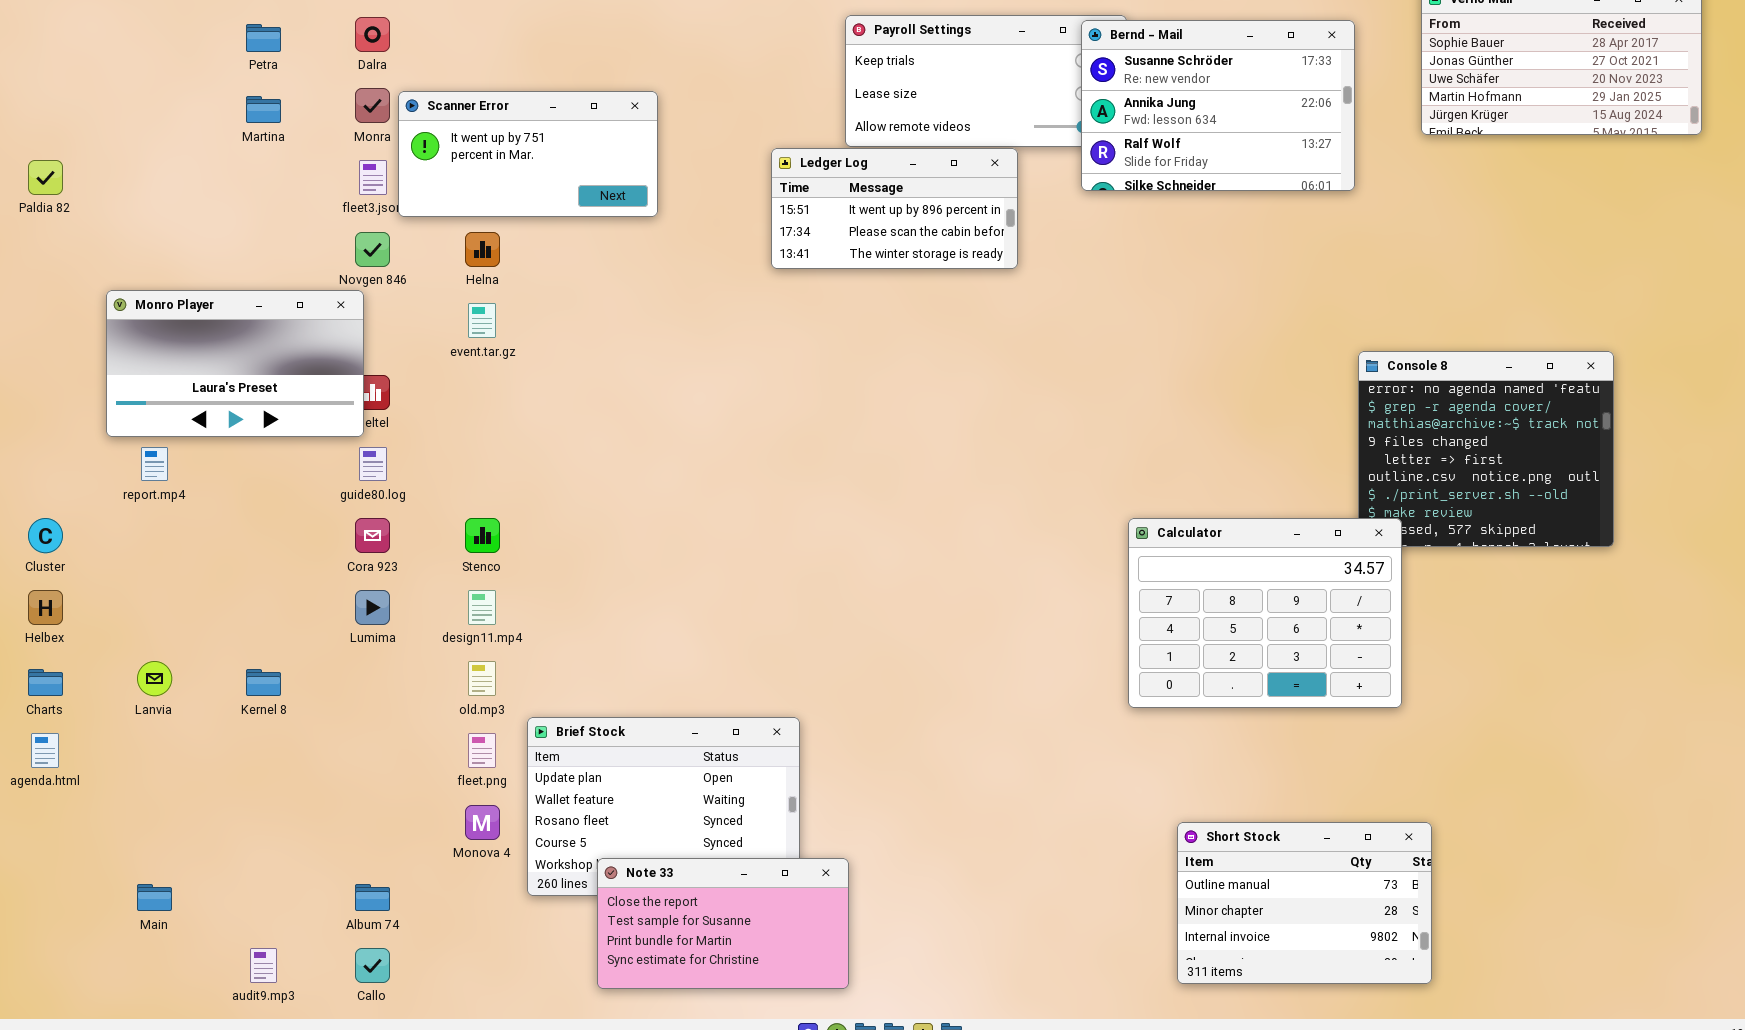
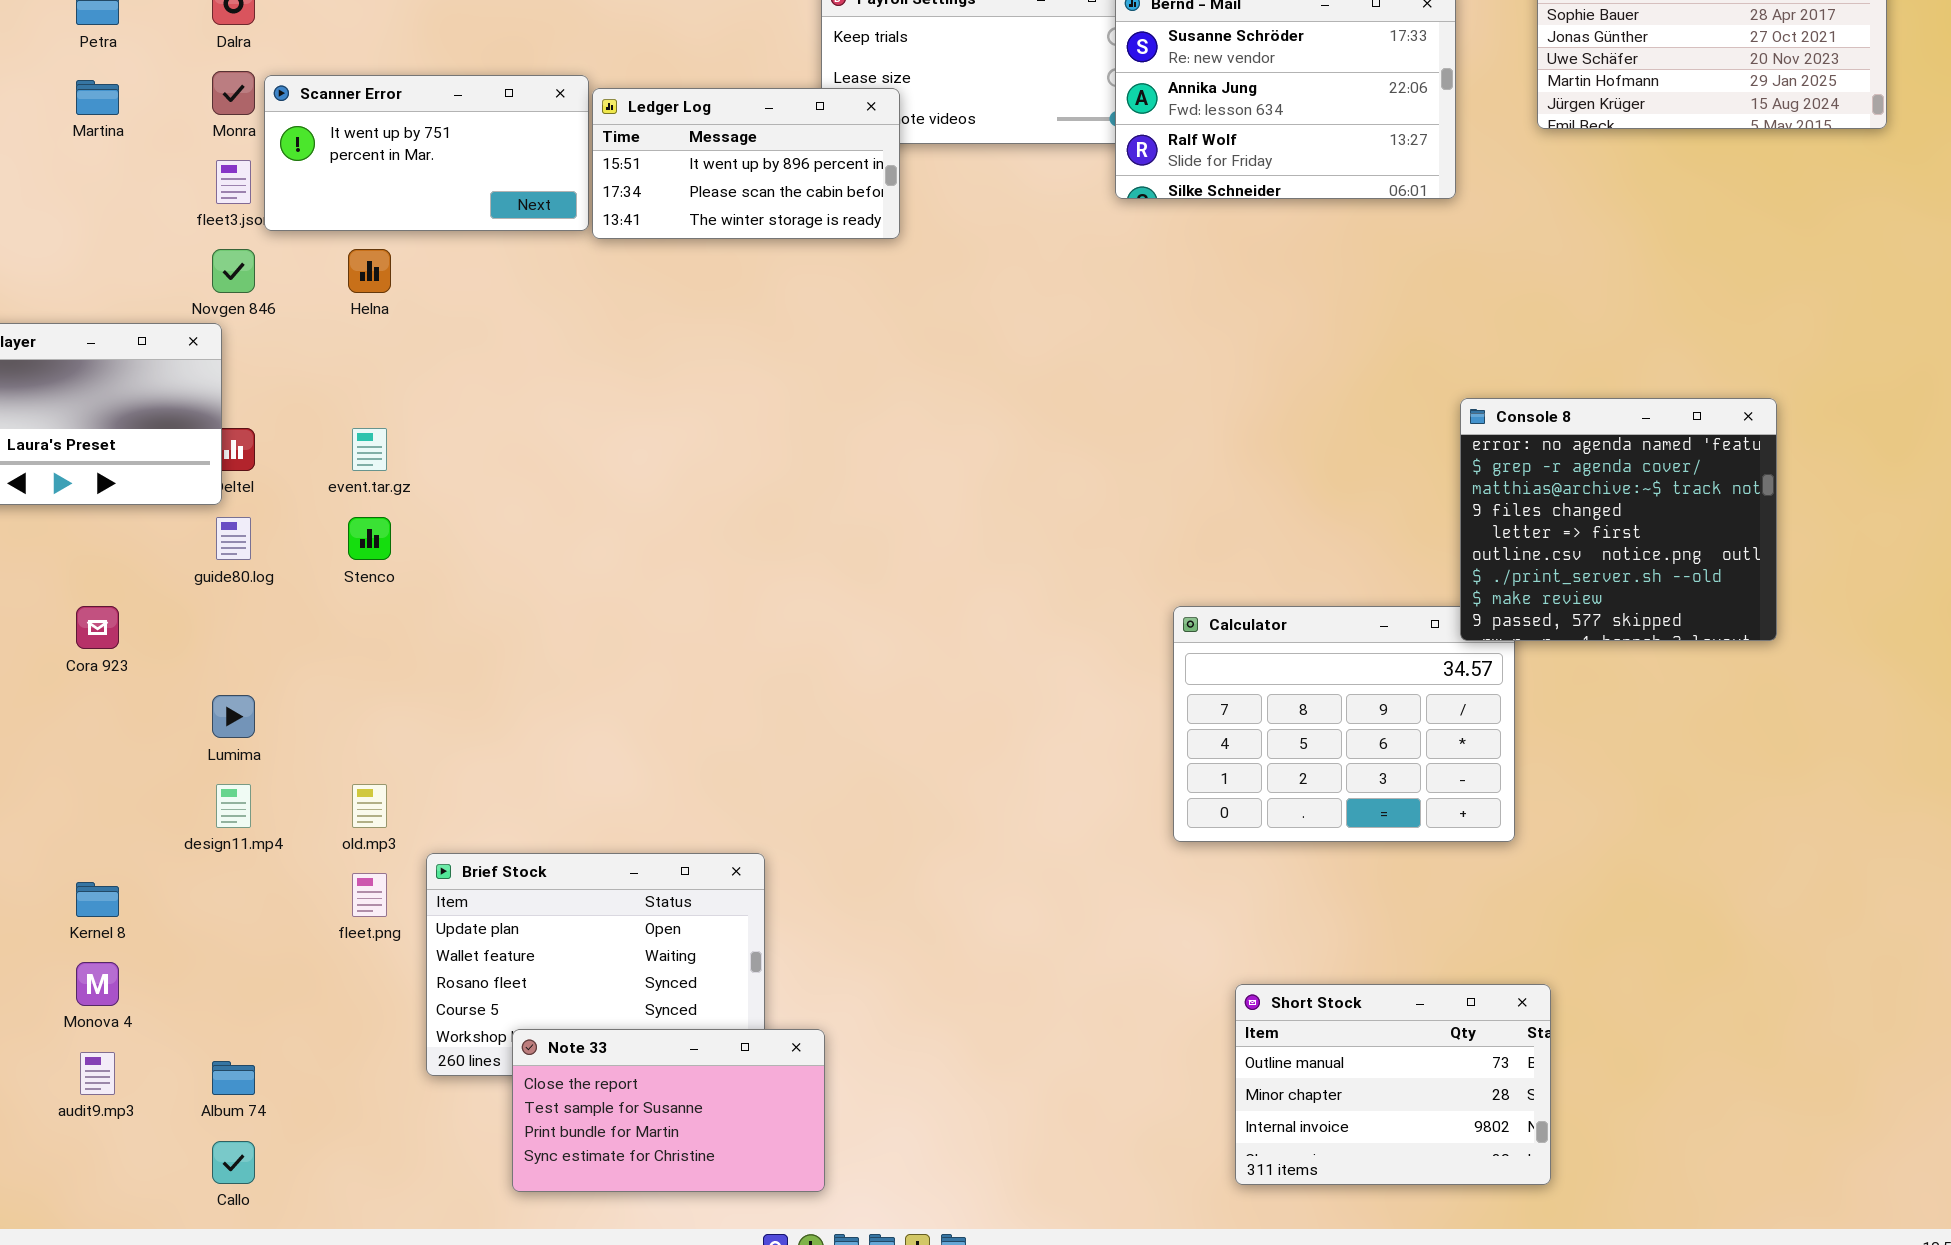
Ledger Log: [771,148,1018,269] -> [592,88,900,239], moved
event.tar.gz: [468,303,496,338] -> [352,428,387,471], moved
Console 8: [1358,351,1614,547] -> [1460,398,1777,641], raised
Cora 923: [355,518,390,553] -> [76,606,119,649], moved
Stenco: [465,518,500,553] -> [348,517,391,560], moved
design11.mp4: [468,590,496,625] -> [216,784,251,828], moved
Kernel 8: [246,669,281,696] -> [76,882,119,917], moved
Monova 4: [465,805,500,840] -> [76,962,119,1006], moved
audit9.mp3: [250,948,277,983] -> [80,1052,115,1095], moved

